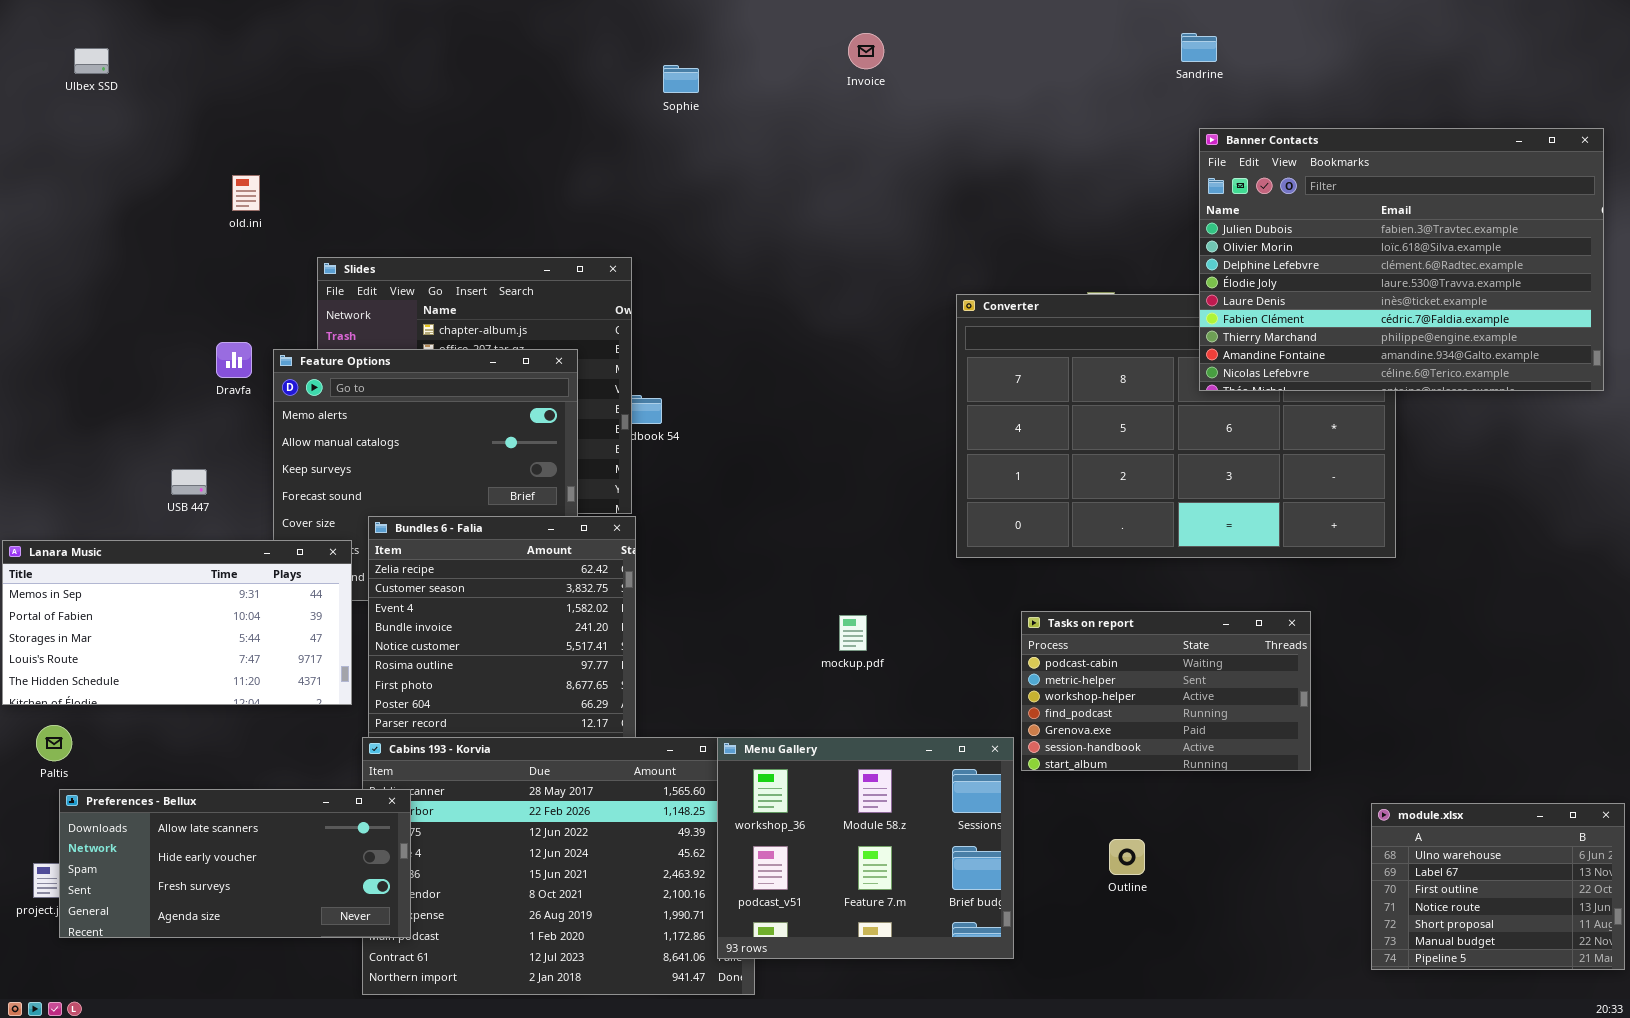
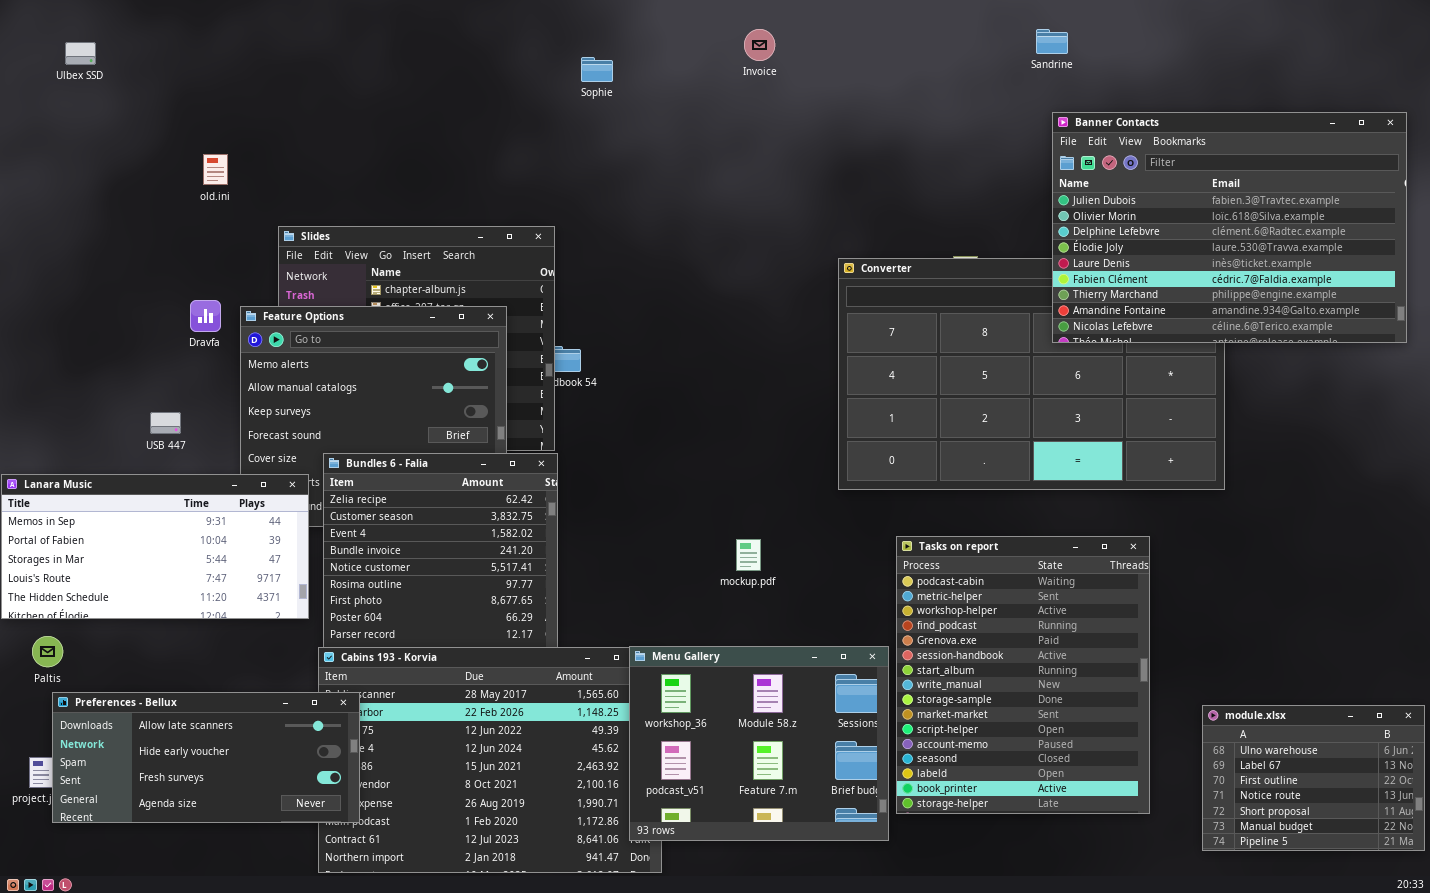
Tasks on report: [1021,611,1311,771] -> [896,536,1150,814], resized

